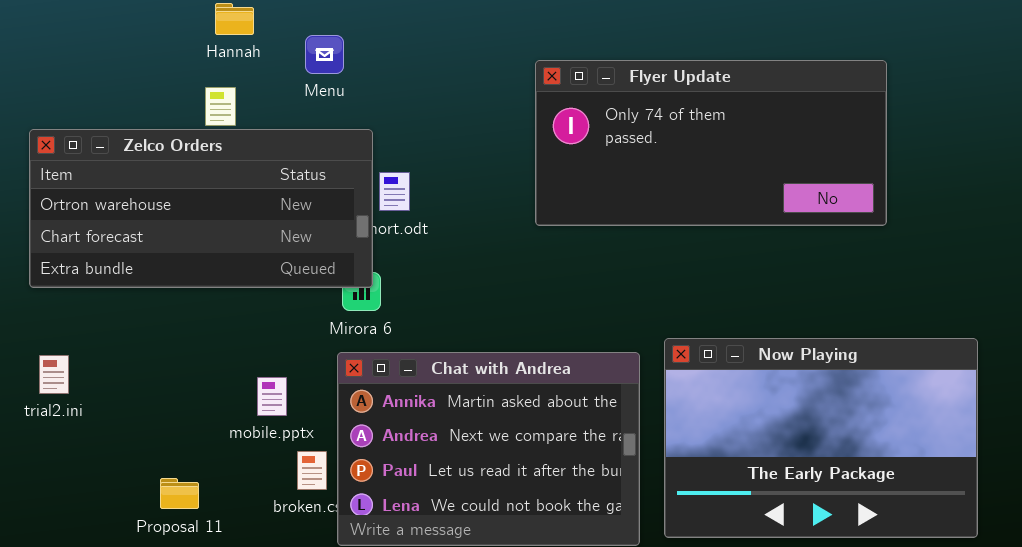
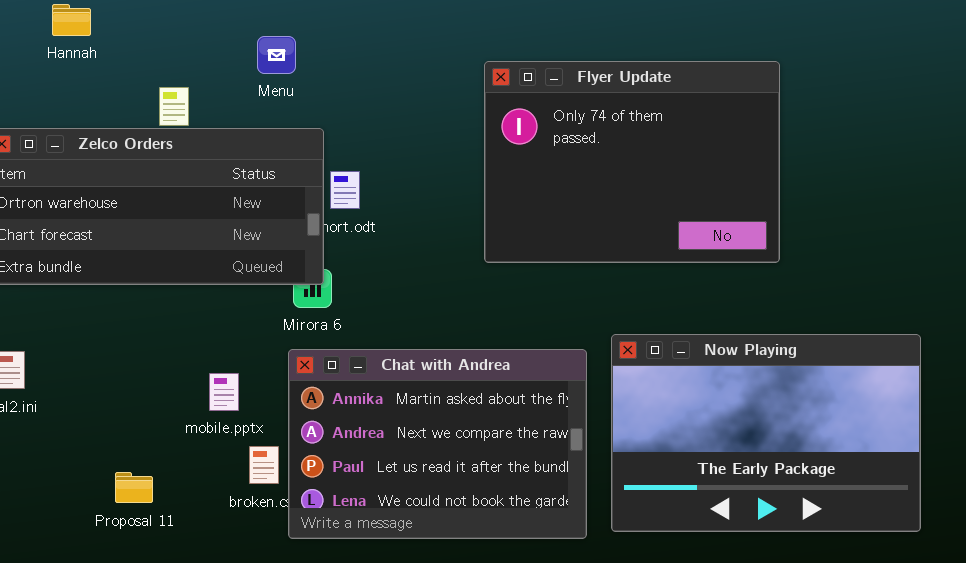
Hannah: [215,3,254,35] -> [52,4,91,36], moved
Flyer Update: [535,60,887,226] -> [484,61,780,263], resized

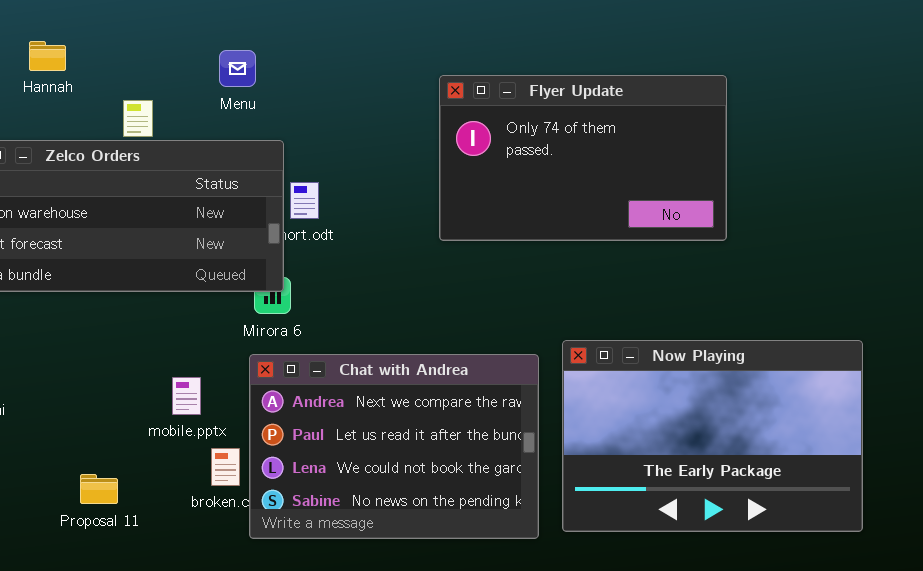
Hannah: [52,4,91,36] -> [29,41,66,71], moved
Flyer Update: [484,61,780,263] -> [439,75,727,241], resized
Chat with Andrea: [288,349,587,539] -> [249,354,539,539], scrolled down 1 row

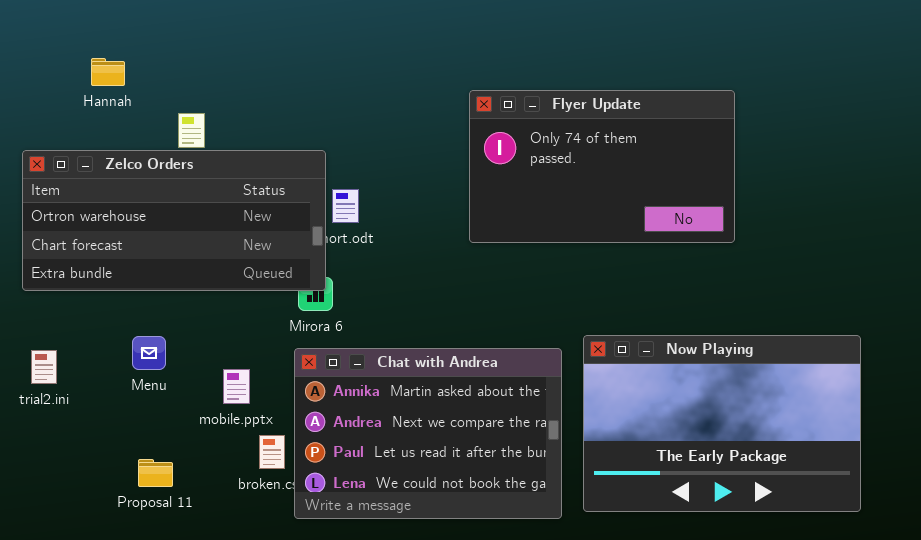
Menu: [219,50,256,87] -> [132,336,166,370], moved
Chat with Andrea: [249,354,539,539] -> [294,348,562,519], scrolled up 1 row

